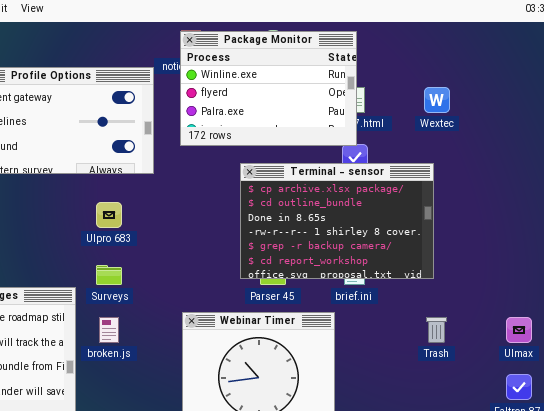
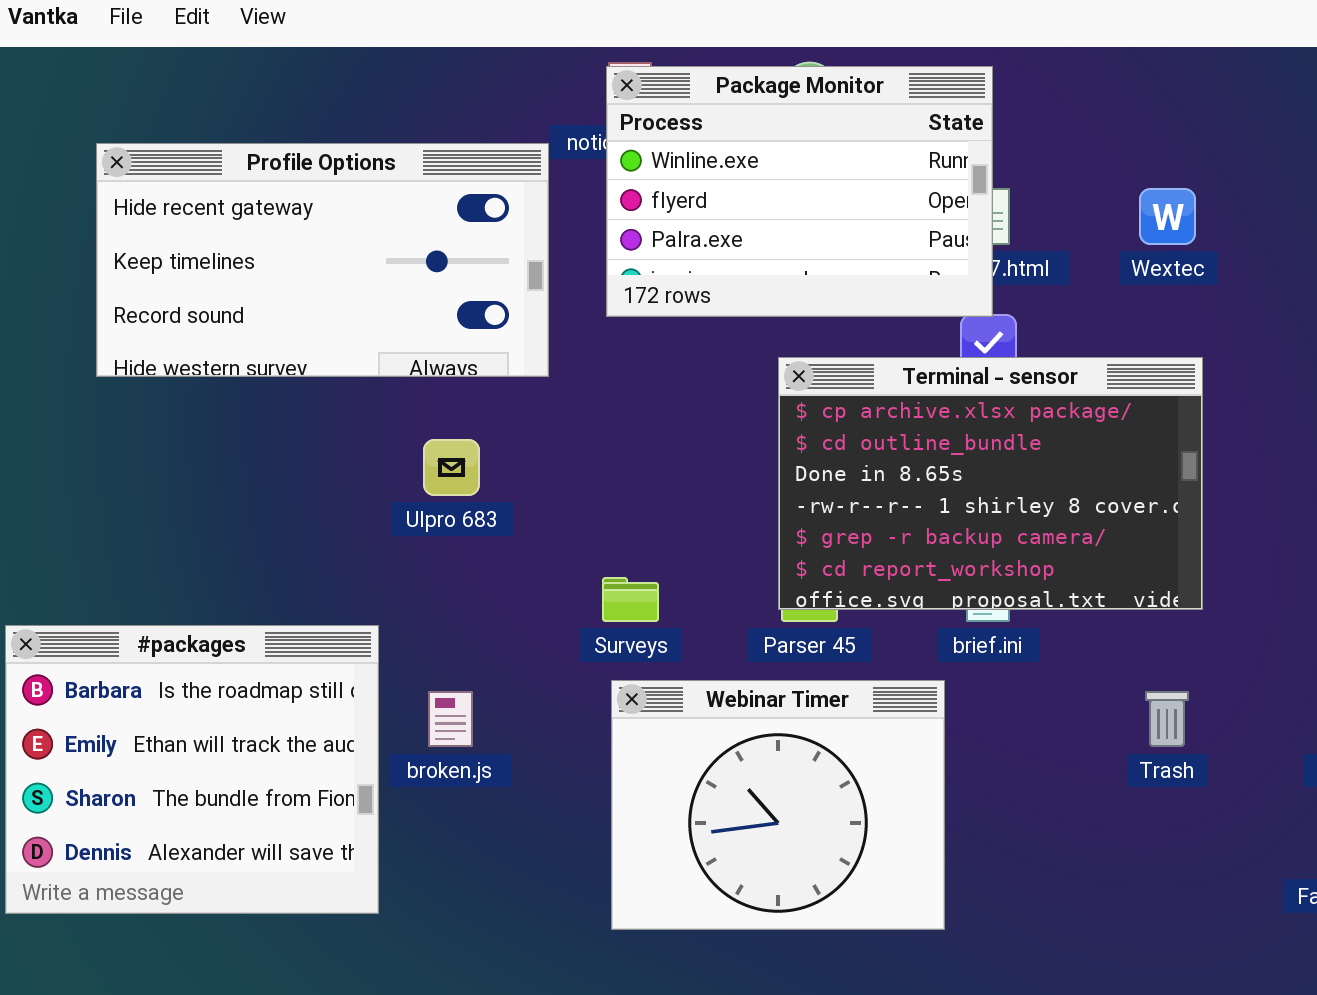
Terminal - sensor: [240,163,434,279] -> [778,357,1203,610], moved
Surveys: [96,265,122,285] -> [602,577,659,622], moved

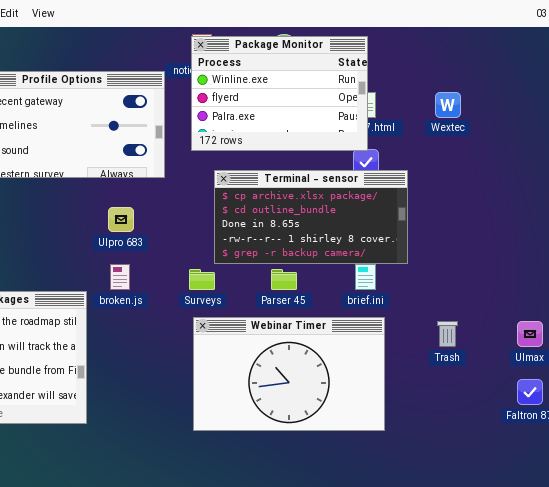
Terminal - sensor: [778,357,1203,610] -> [214,170,408,264], moved, resized
Webinar Timer: [611,680,945,930] -> [193,317,385,431], resized
broken.js: [428,691,473,747] -> [110,264,130,290], moved

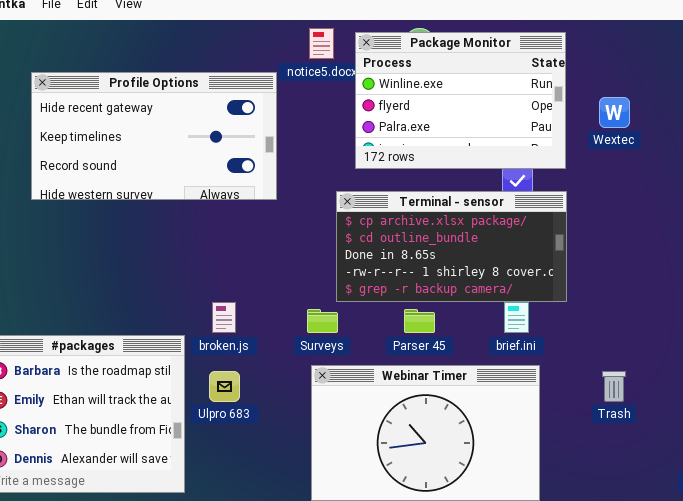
Package Monitor: [191,36,368,151] -> [355,32,566,169], moved
Ulpro 683: [108,207,134,232] -> [209,371,240,402], moved

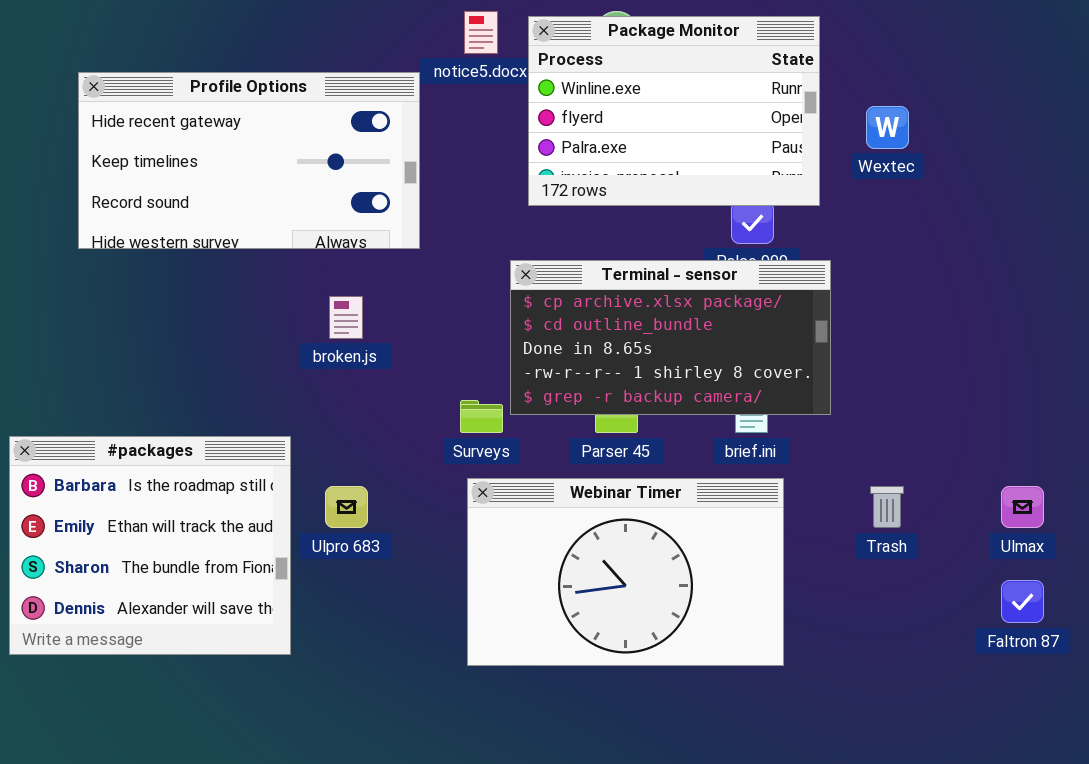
Terminal - sensor: [336,191,567,302] -> [510,260,831,415], moved
broken.js: [212,302,236,333] -> [329,296,363,339], moved

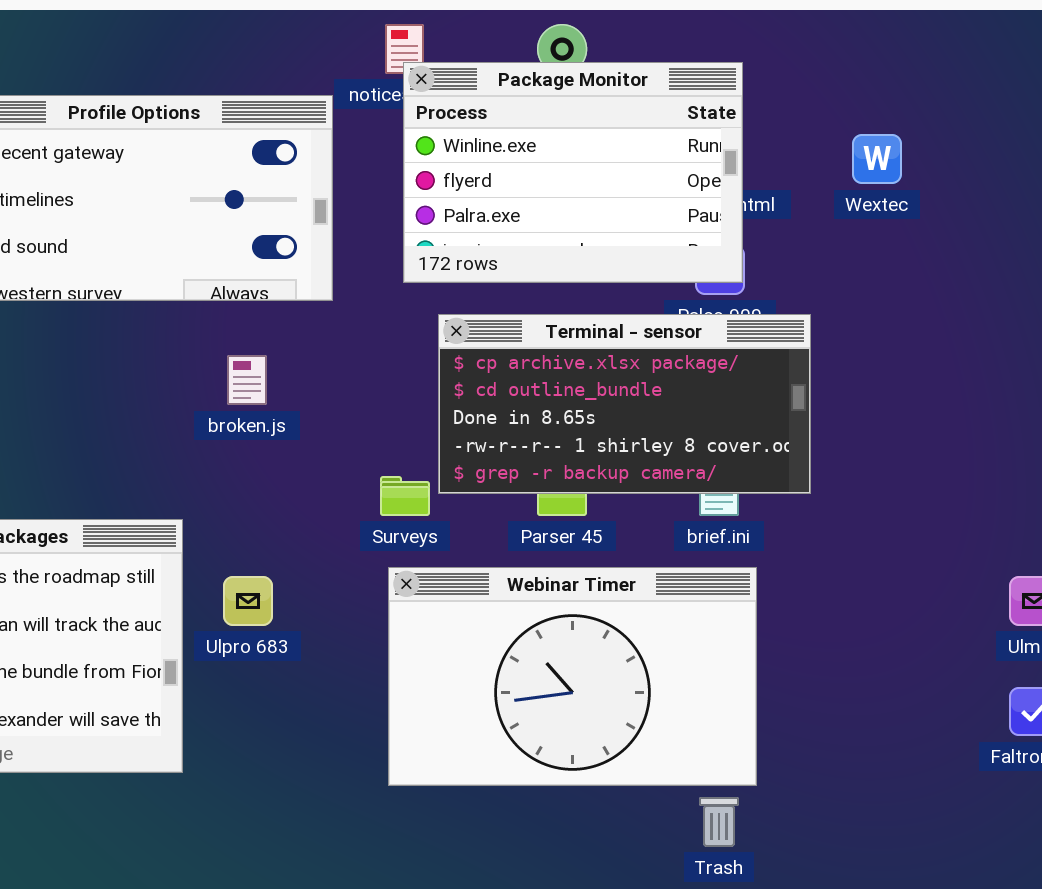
Package Monitor: [528,16,820,206] -> [403,62,743,283], moved
Trash: [870,486,904,528] -> [699,797,739,847], moved

